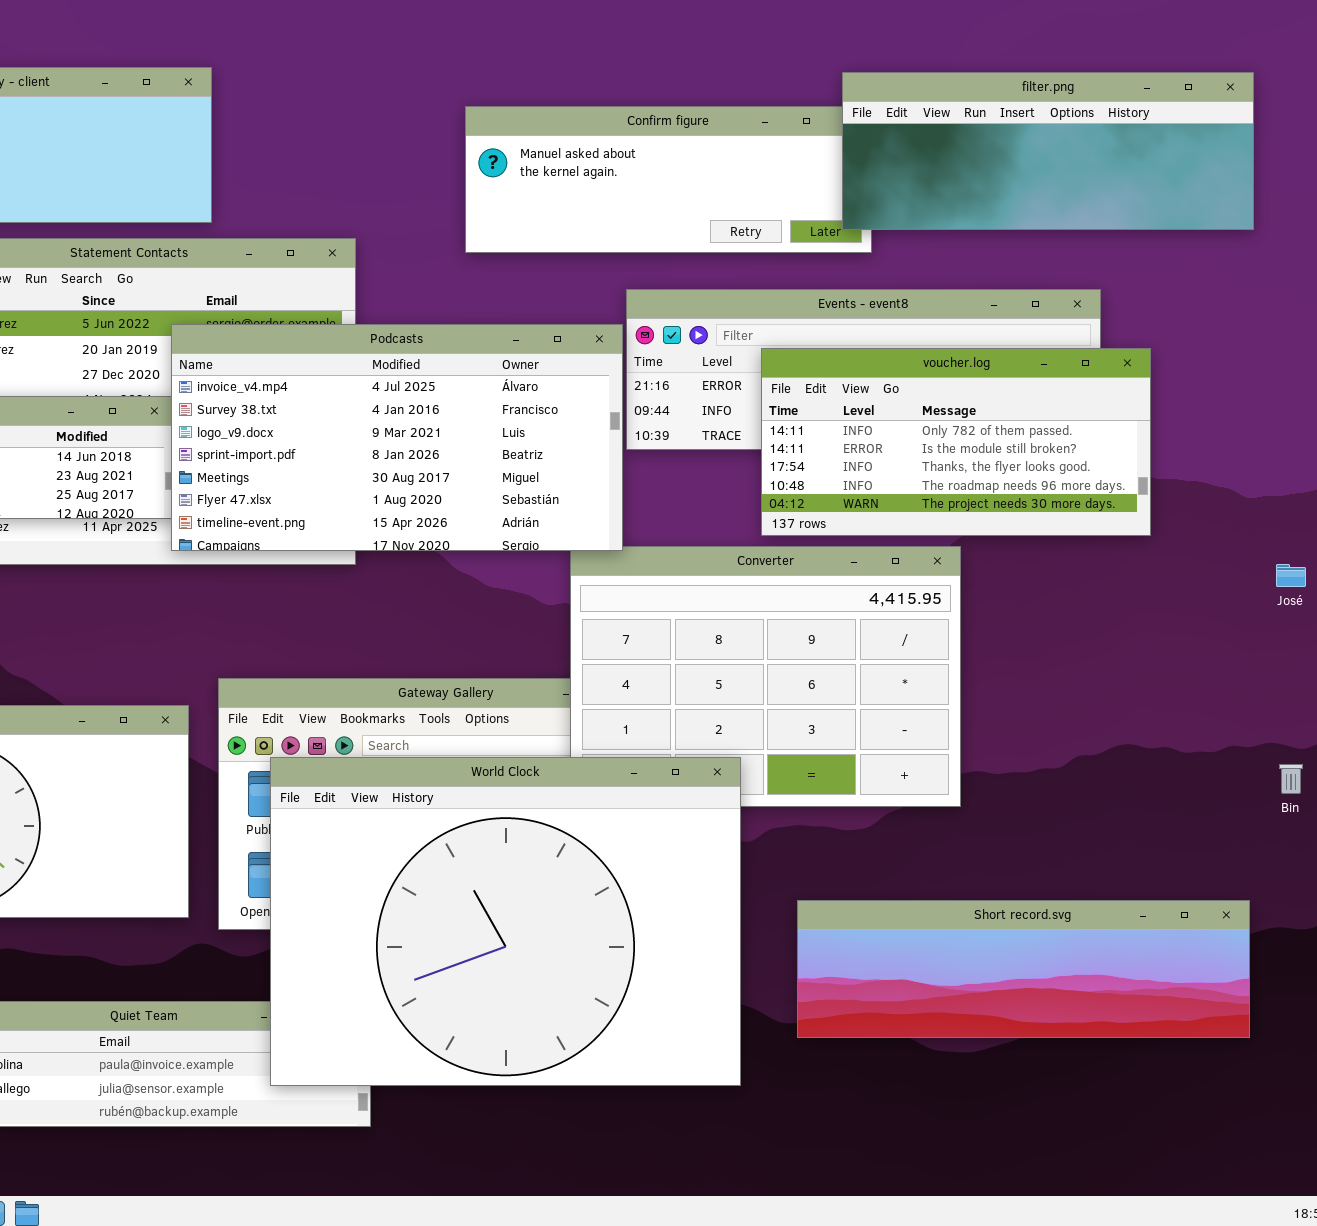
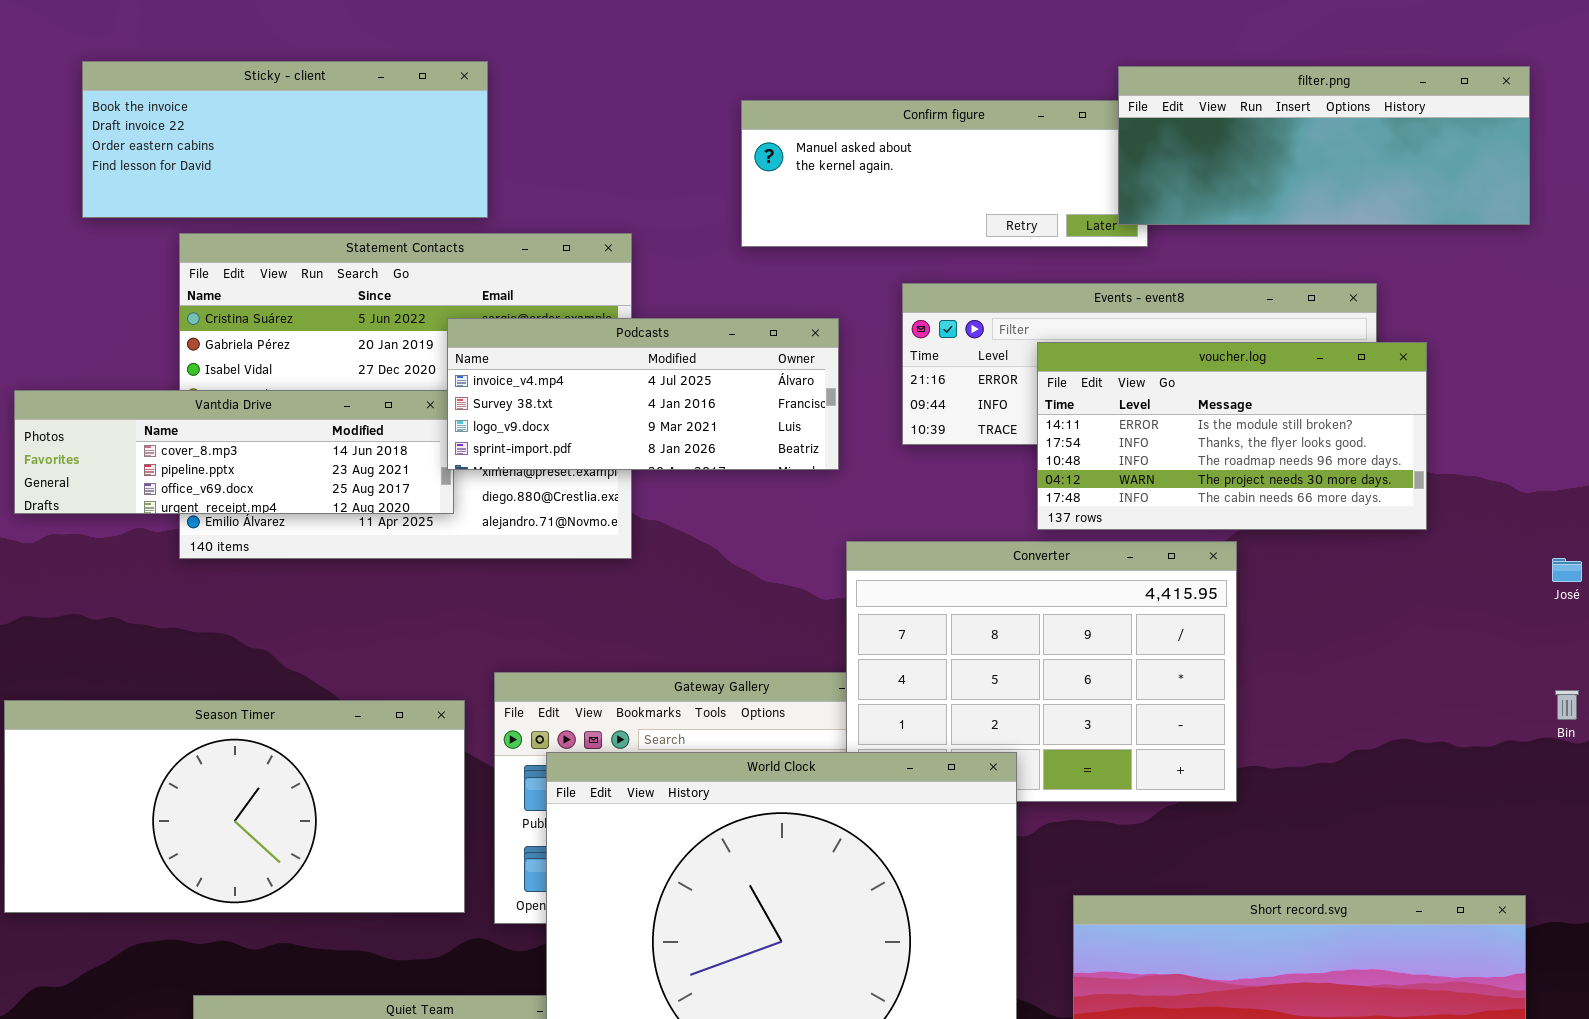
Podcasts: [171,324,623,551] -> [447,318,839,470], resized
voucher.log: [761,348,1151,536] -> [1037,342,1427,530], scrolled down 1 row
Bin: [1279,764,1303,794] -> [1555,690,1579,720], moved

